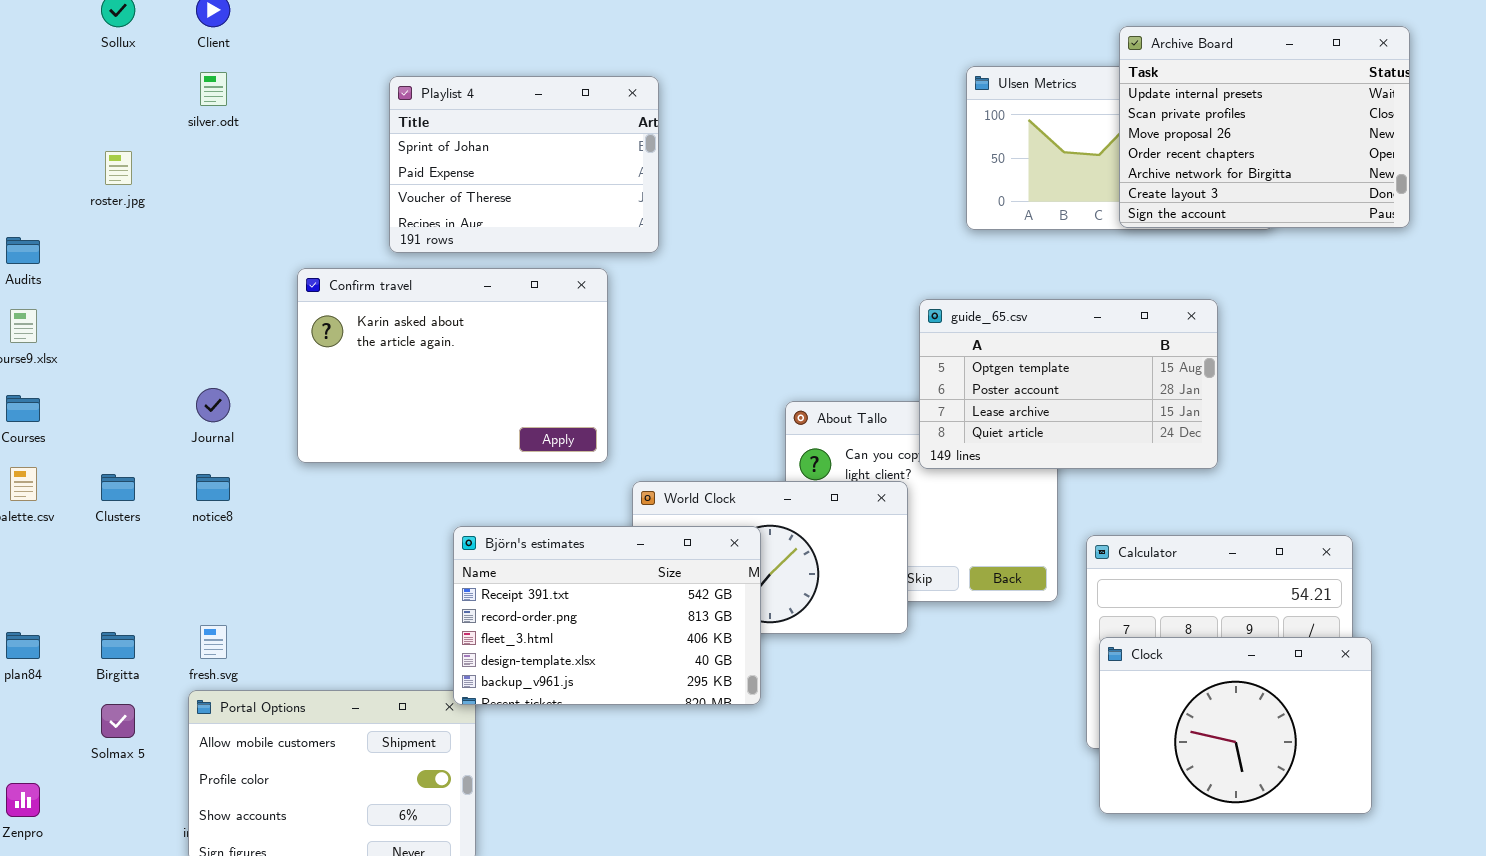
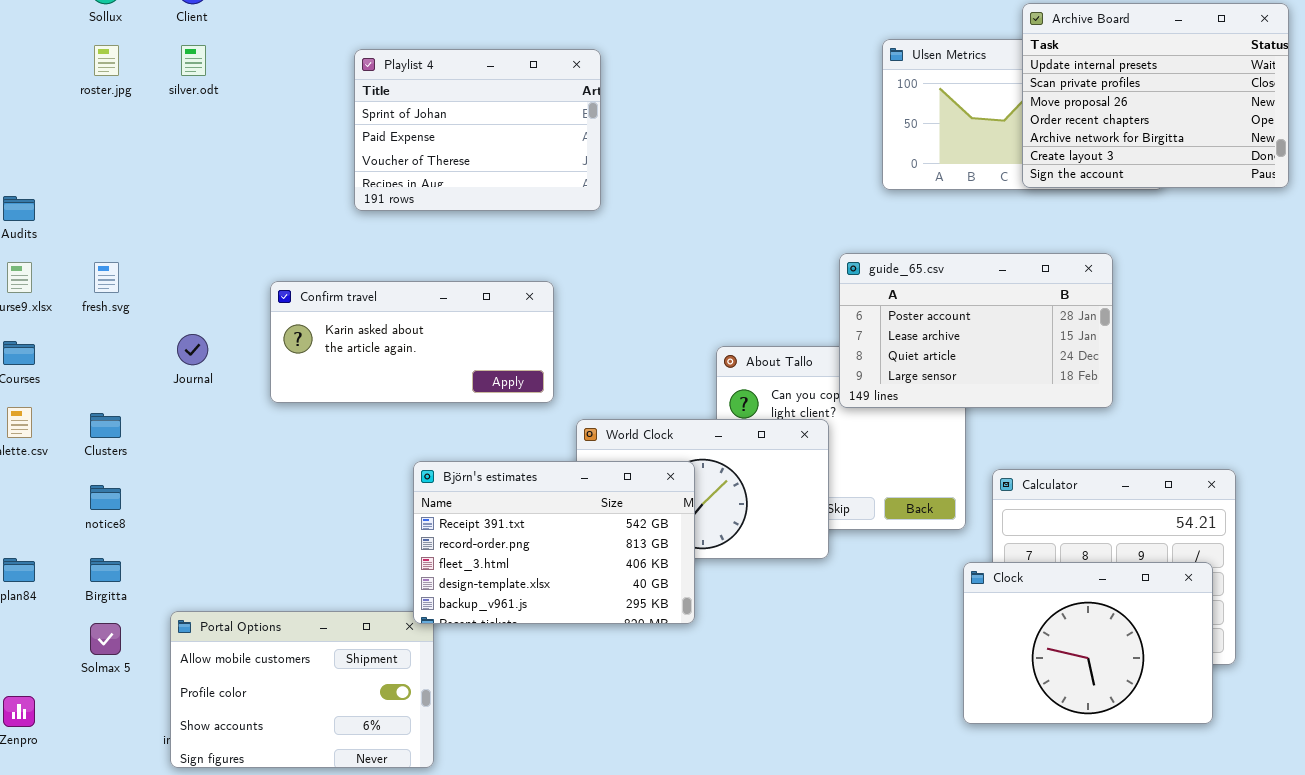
roster.jpg: [105,151,132,185] -> [94,45,119,76], moved
Confirm travel: [297,268,608,463] -> [270,281,554,403], resized
guide_65.csv: [919,299,1218,469] -> [839,253,1113,408], scrolled down 1 row
notice8: [196,474,230,501] -> [90,485,121,510], moved
fresh.svg: [200,625,227,659] -> [94,262,119,293], moved
Clock: [1099,637,1372,814] -> [963,562,1213,724], moved

